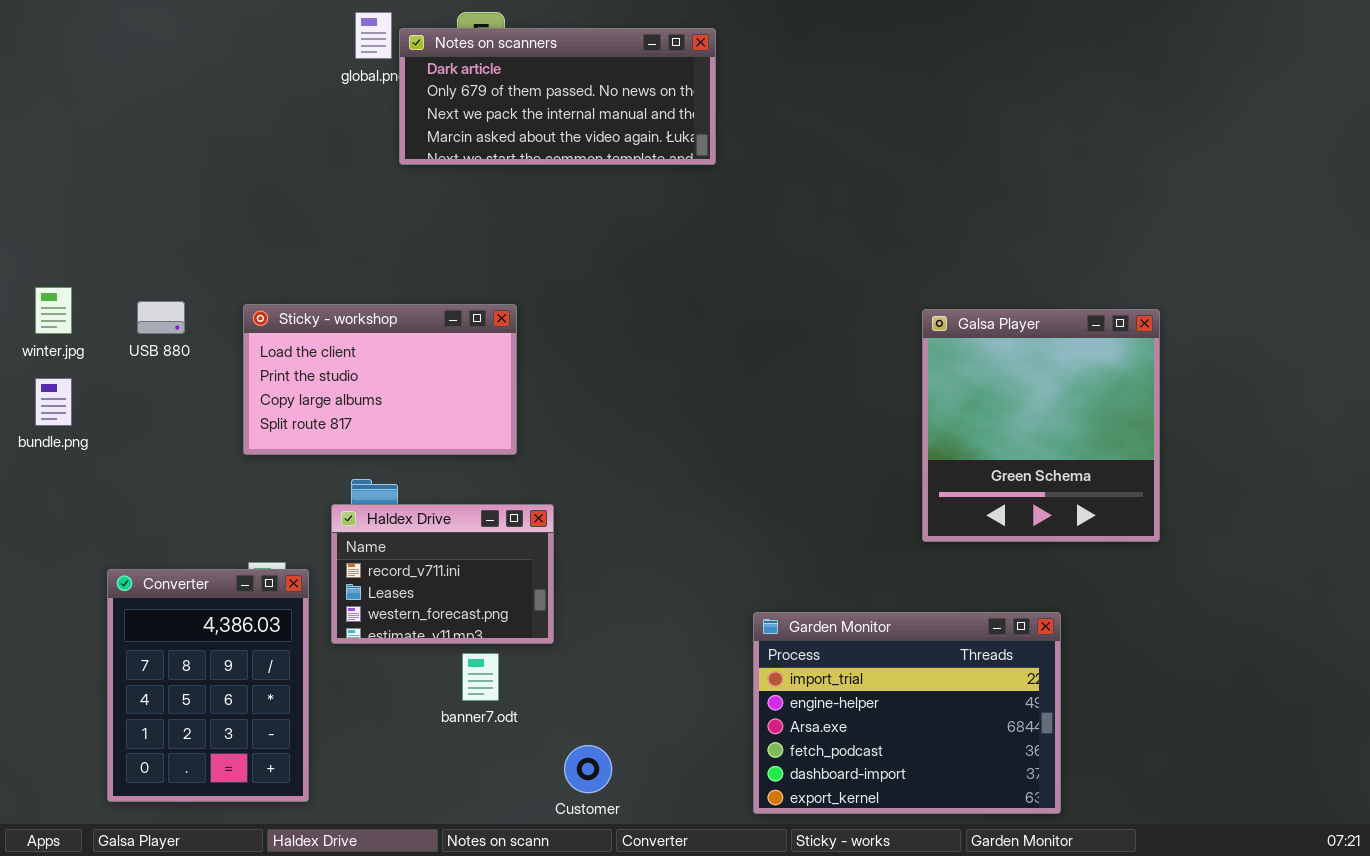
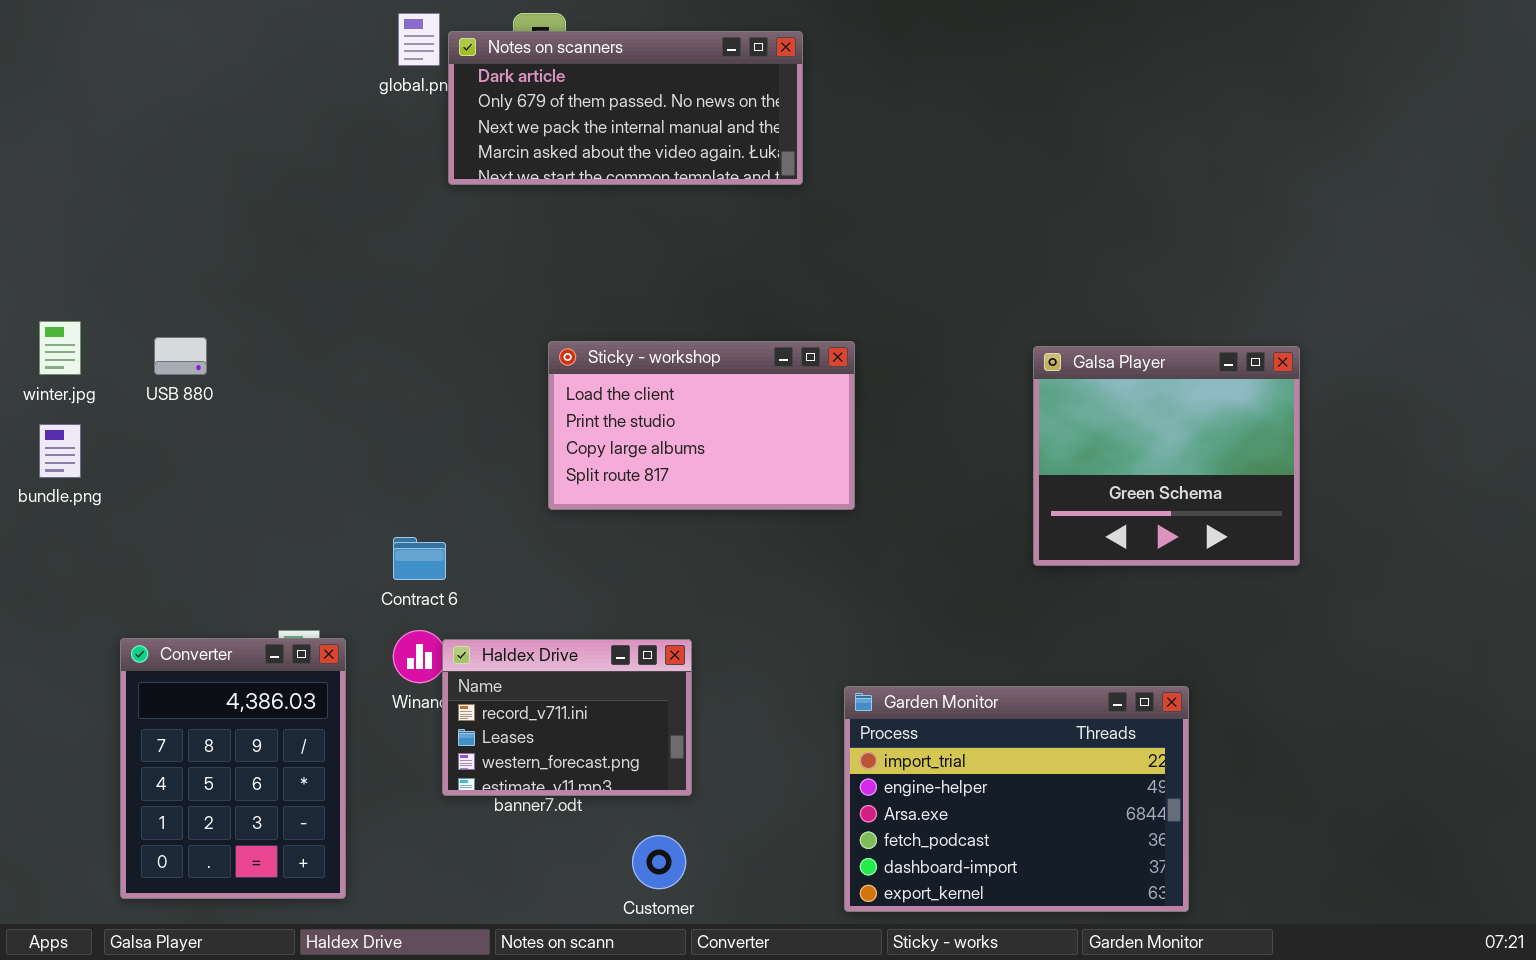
Sticky - workshop: [243,304,517,455] -> [548,341,855,510], moved
Galsa Player: [922,309,1160,542] -> [1033,346,1300,566], resized
Haldex Drive: [331,504,554,644] -> [442,639,692,796], moved

